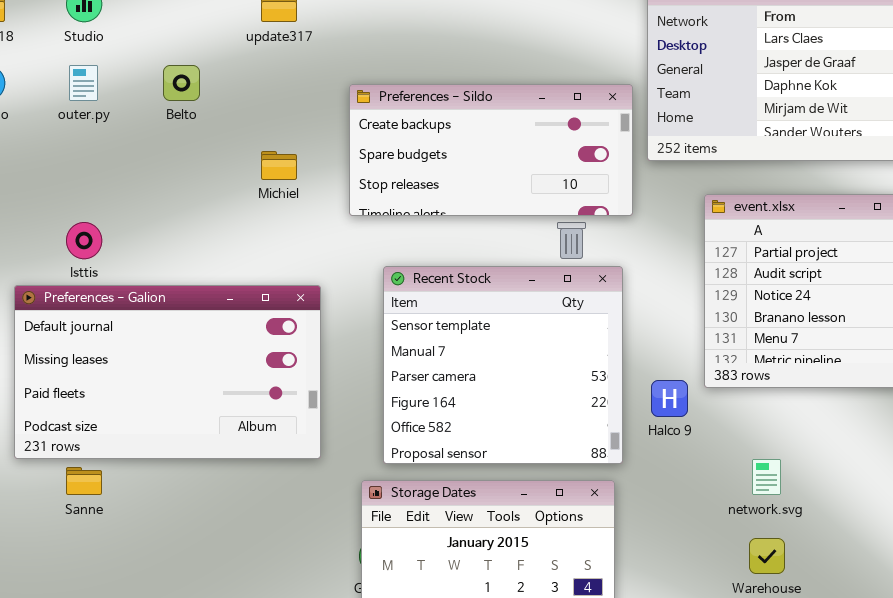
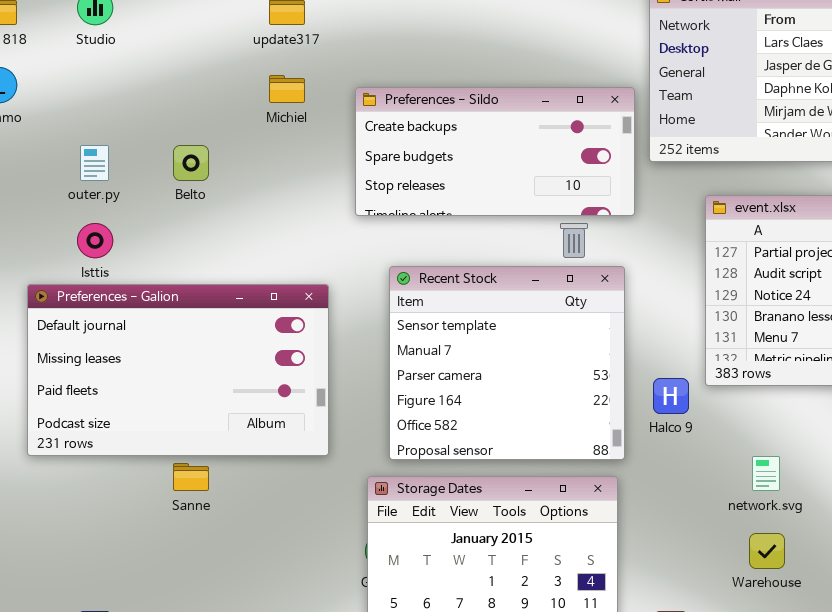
outer.py: [69,65,98,101] -> [80,145,109,181], moved
Belto: [163,65,200,101] -> [173,145,209,181], moved
Michiel: [261,151,297,180] -> [269,75,305,103], moved
Sanne: [66,467,102,495] -> [173,463,209,491], moved

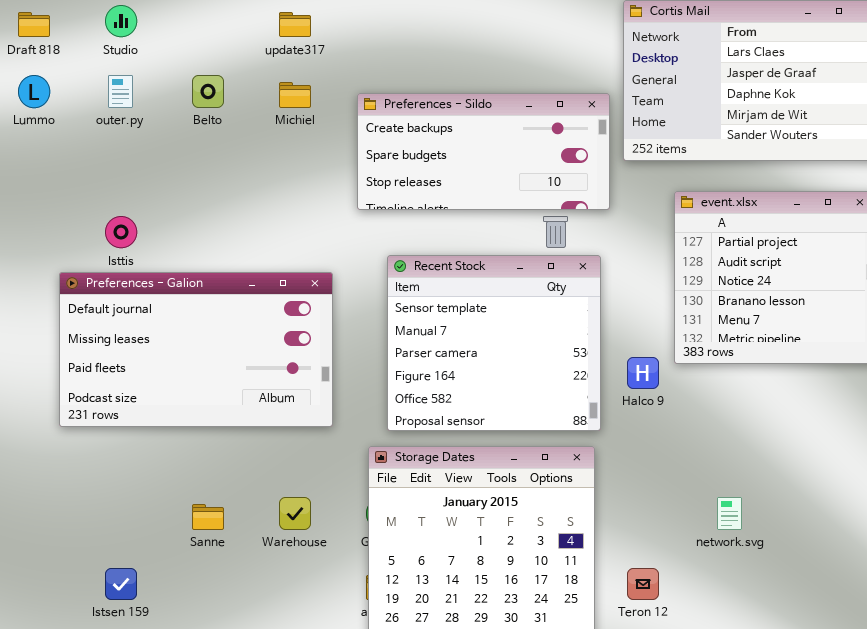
outer.py: [80,145,109,181] -> [108,75,133,108], moved
Belto: [173,145,209,181] -> [192,75,224,108], moved
network.svg: [752,456,780,491] -> [717,497,742,530], moved
Sanne: [173,463,209,491] -> [192,504,224,530], moved
Warehouse: [749,533,785,569] -> [279,497,311,530], moved

